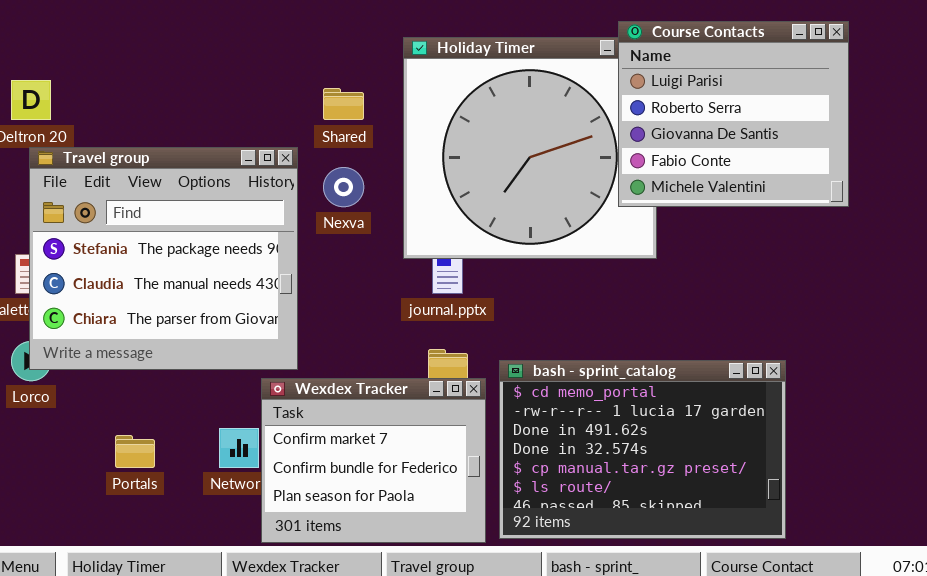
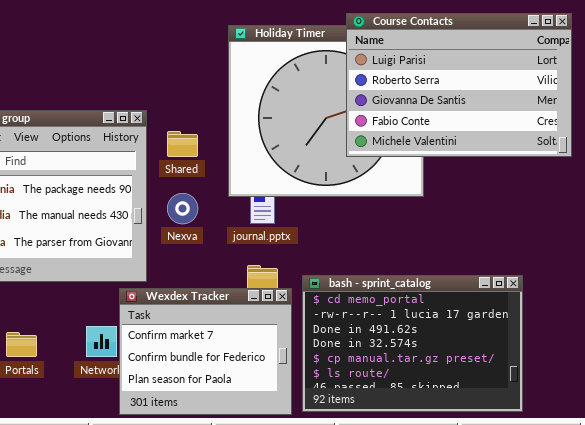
Course Contacts: [618,21,849,207] -> [346,13,572,157], resized
Shared: [323,88,364,120] -> [167,131,198,157], moved
Nexva: [323,167,364,207] -> [167,193,198,224], moved

